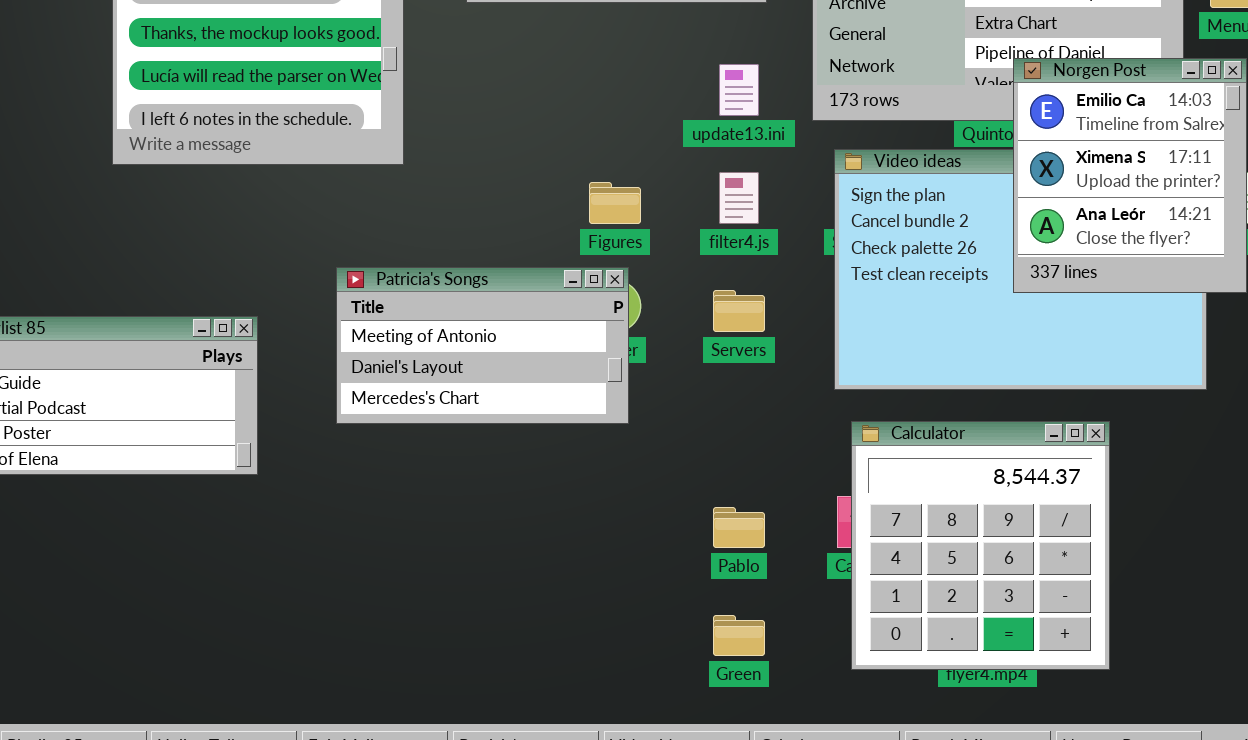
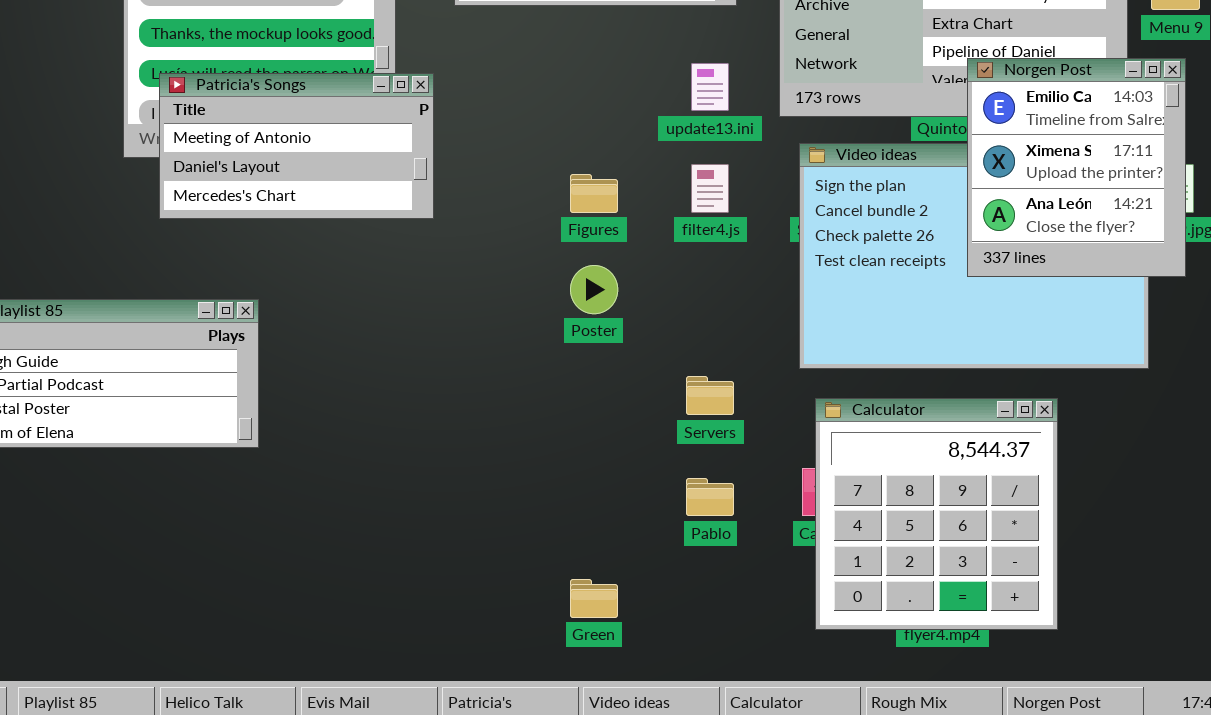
Patricia's Songs: [336,267,629,424] -> [159,73,434,219], moved
Servers: [713,290,765,332] -> [686,376,734,415], moved
Green: [713,615,765,656] -> [570,579,618,618], moved

